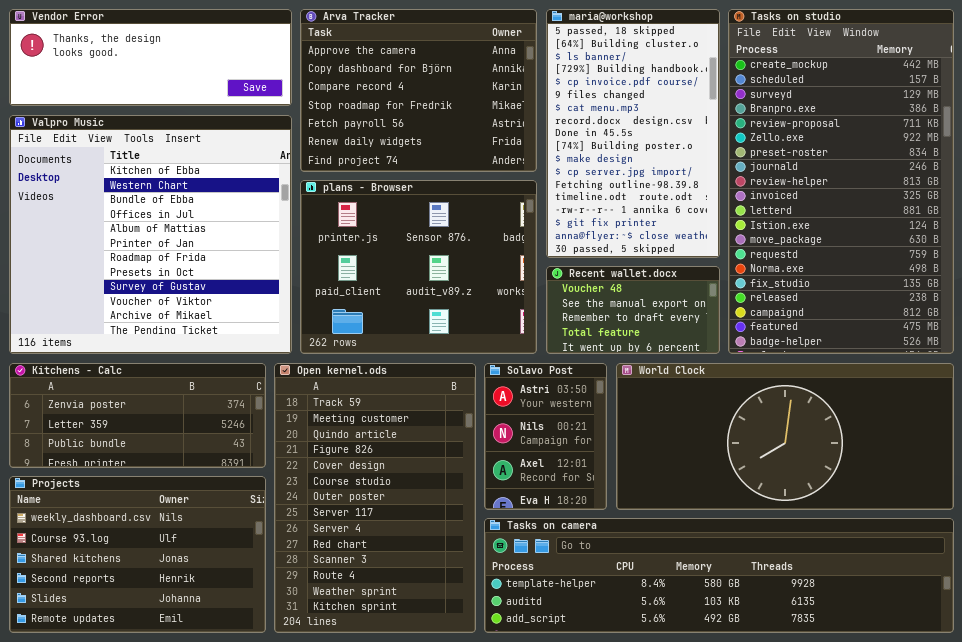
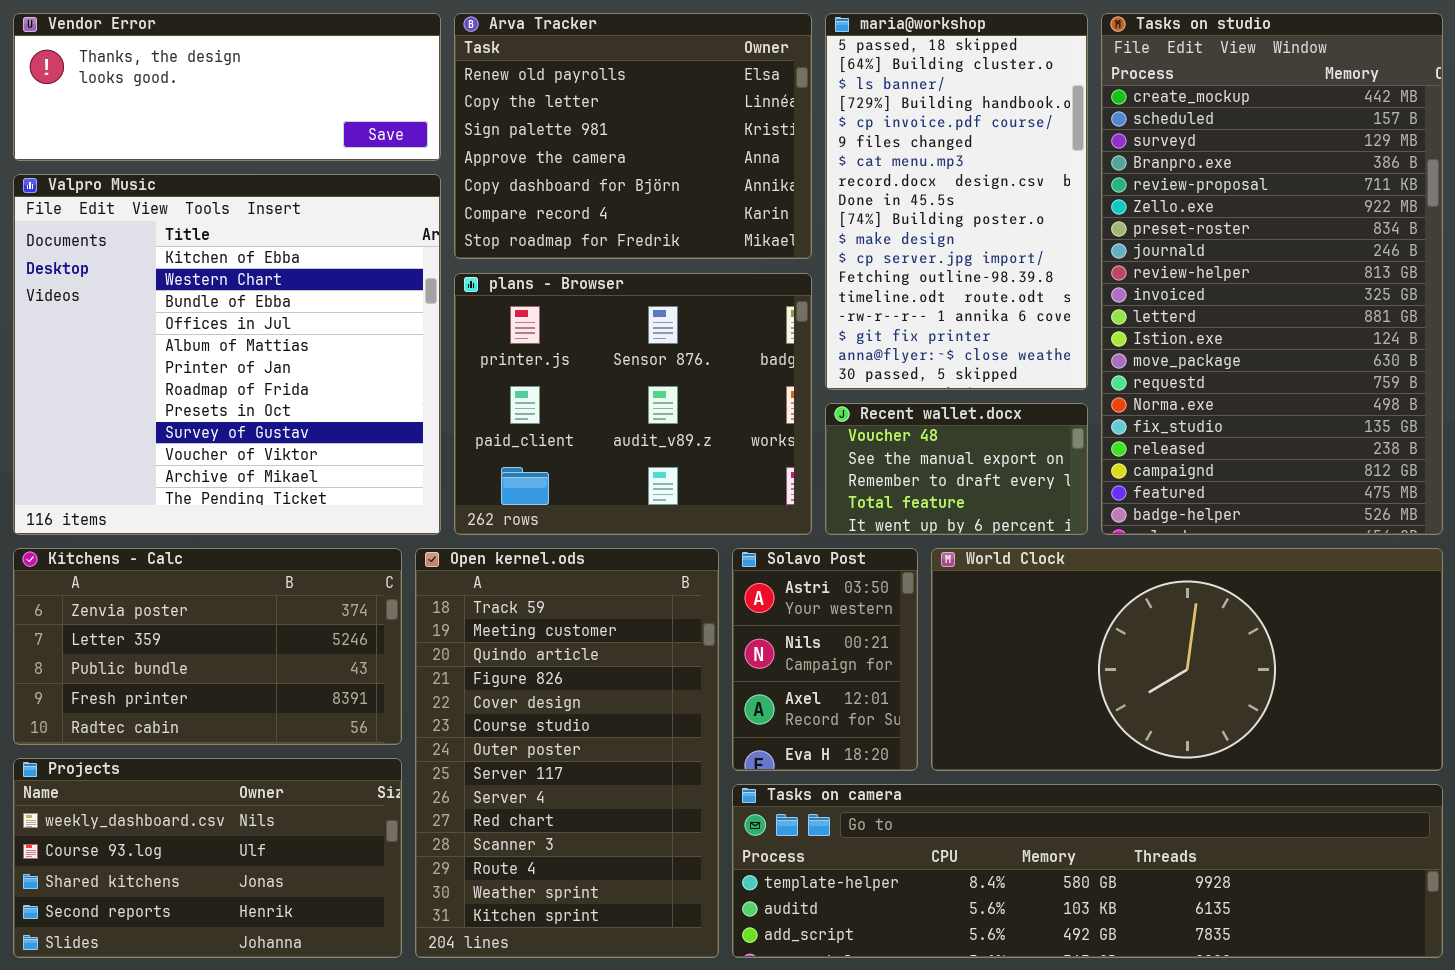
Arva Tracker: [300,9,537,172] -> [454,13,812,259], scrolled up 3 rows
Kitchens - Calc: [9,363,266,468] -> [13,548,402,745], resized
Projects: [9,476,266,633] -> [13,758,402,958], resized

